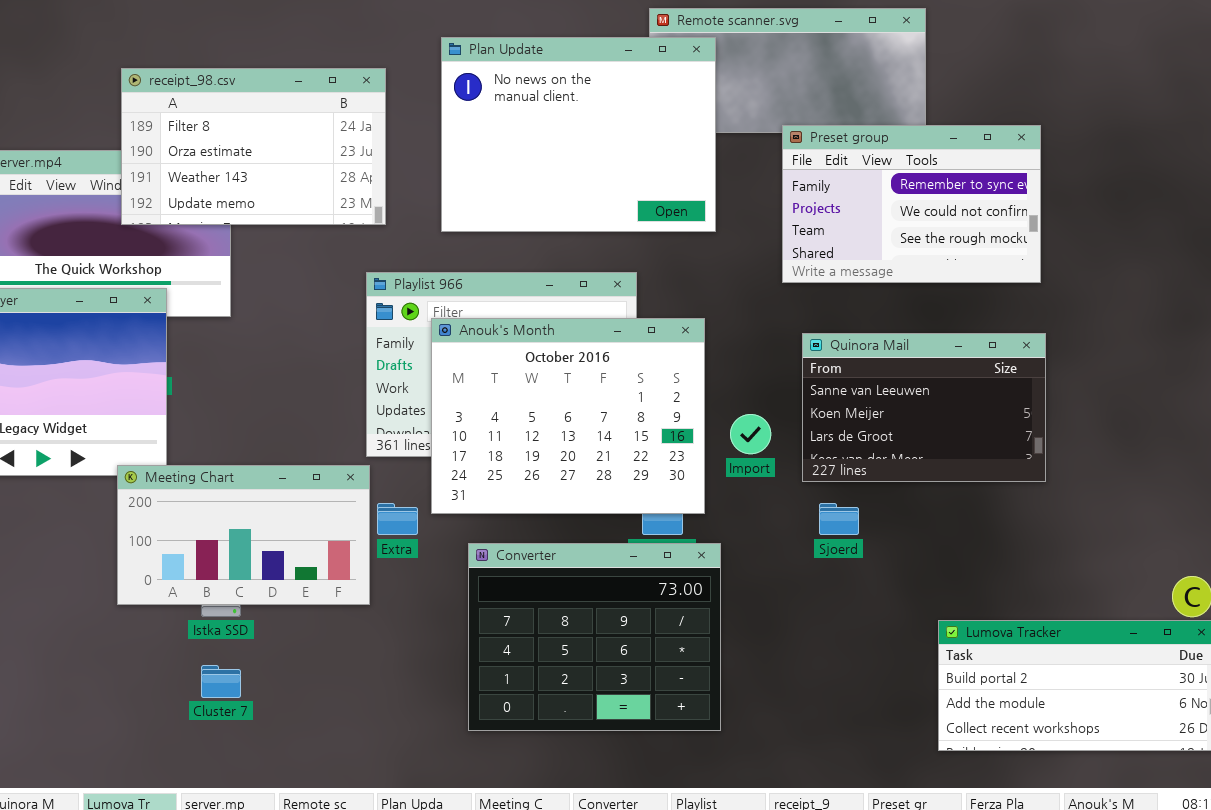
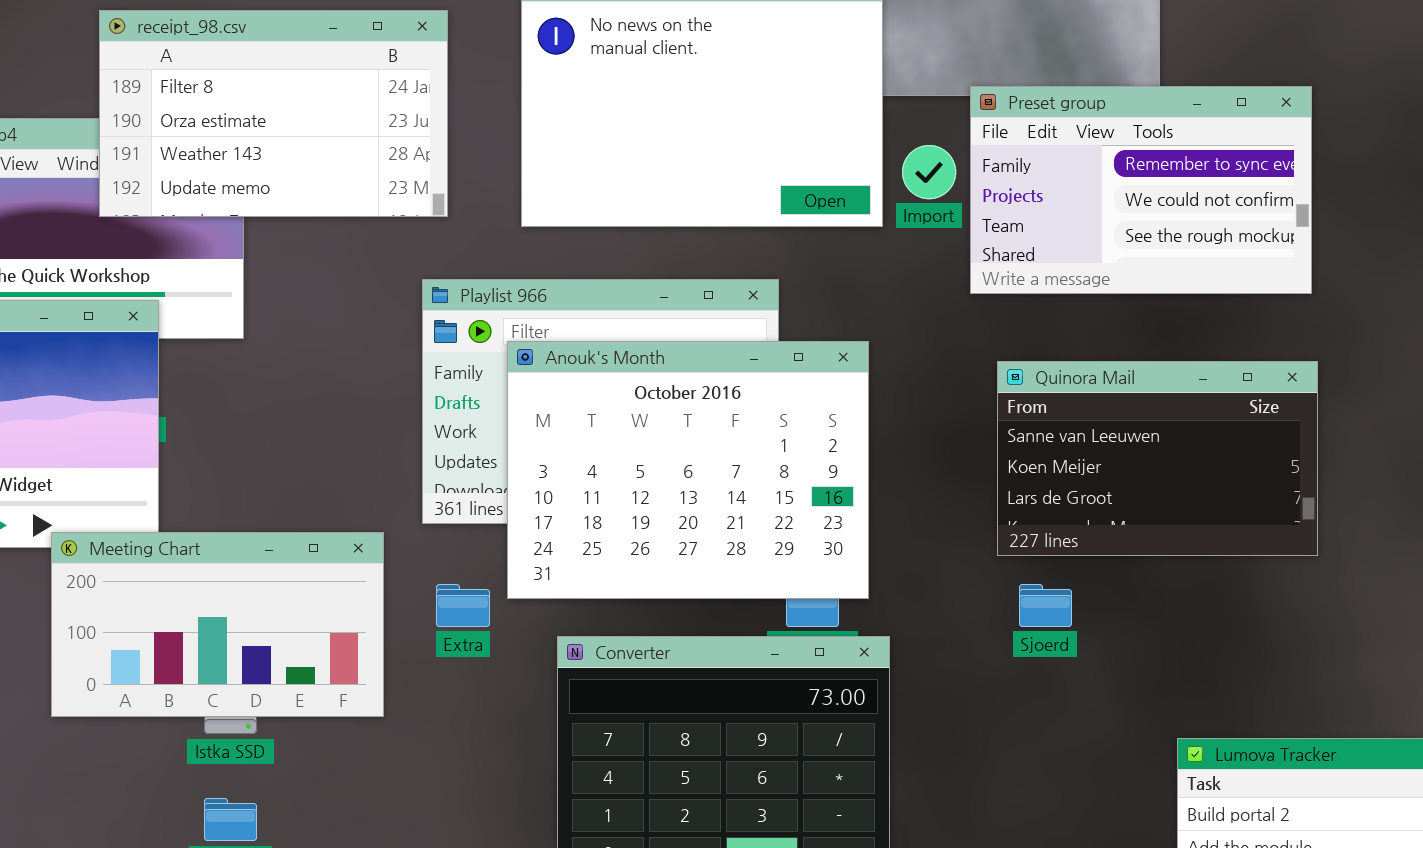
Import: [730,414,771,454] -> [902,145,956,199], moved
Meeting Chart: [117,465,370,605] -> [51,532,384,717], moved

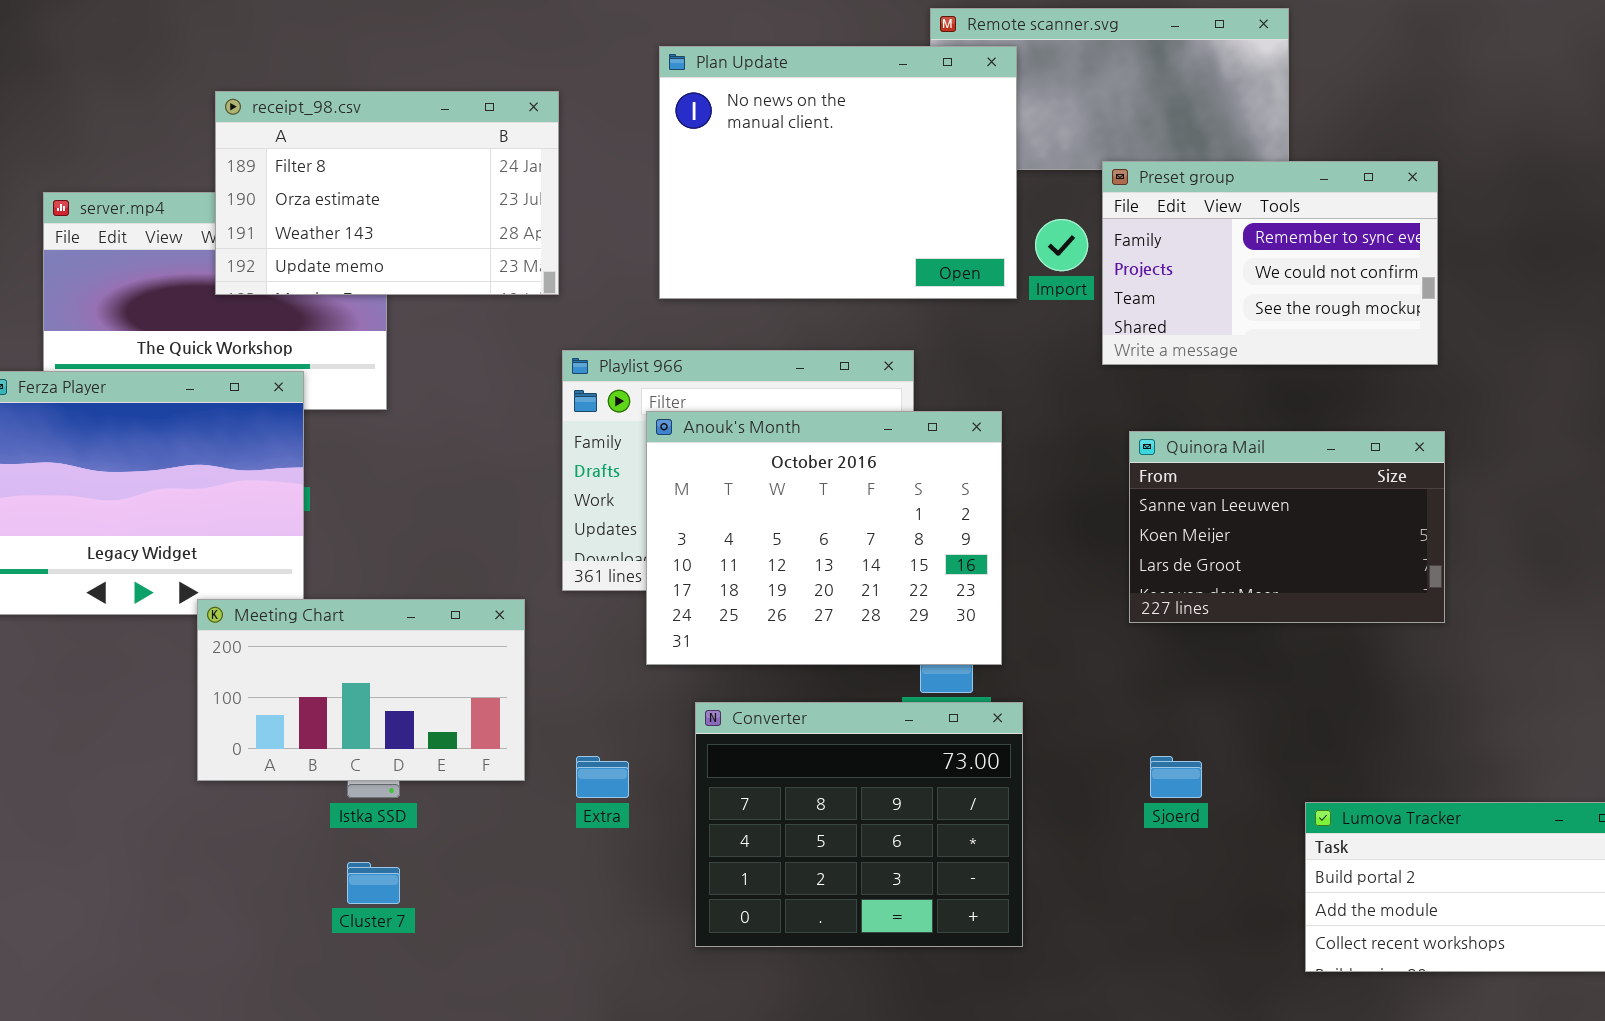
receipt_98.csv: [99,10,448,217] -> [215,91,559,295], moved
Extra: [436,584,490,627] -> [576,756,629,798], moved
Sjoerd: [1019,584,1072,627] -> [1150,756,1202,798], moved

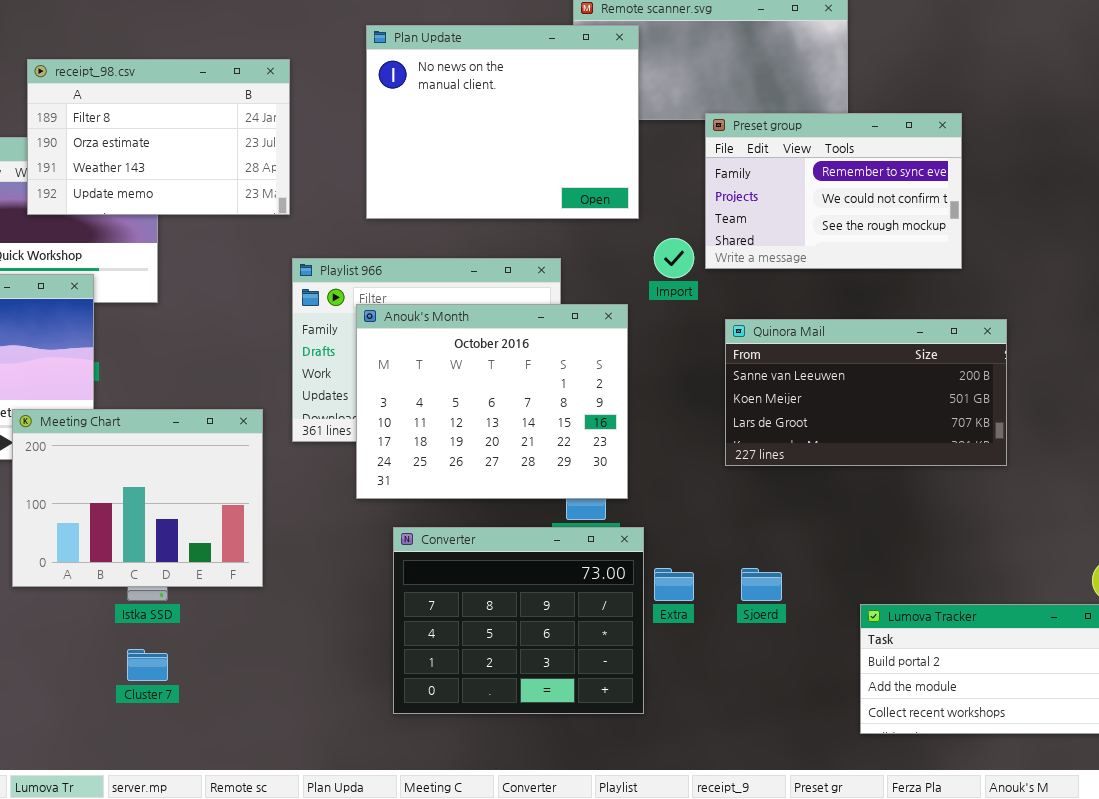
Import: [1035,219,1088,271] -> [654,238,694,278], moved
Quinora Mail: [1129,431,1445,623] -> [725,319,1007,466], resized
Meeting Chart: [197,599,525,781] -> [12,409,263,587], resized
Extra: [576,756,629,798] -> [654,568,694,601], moved

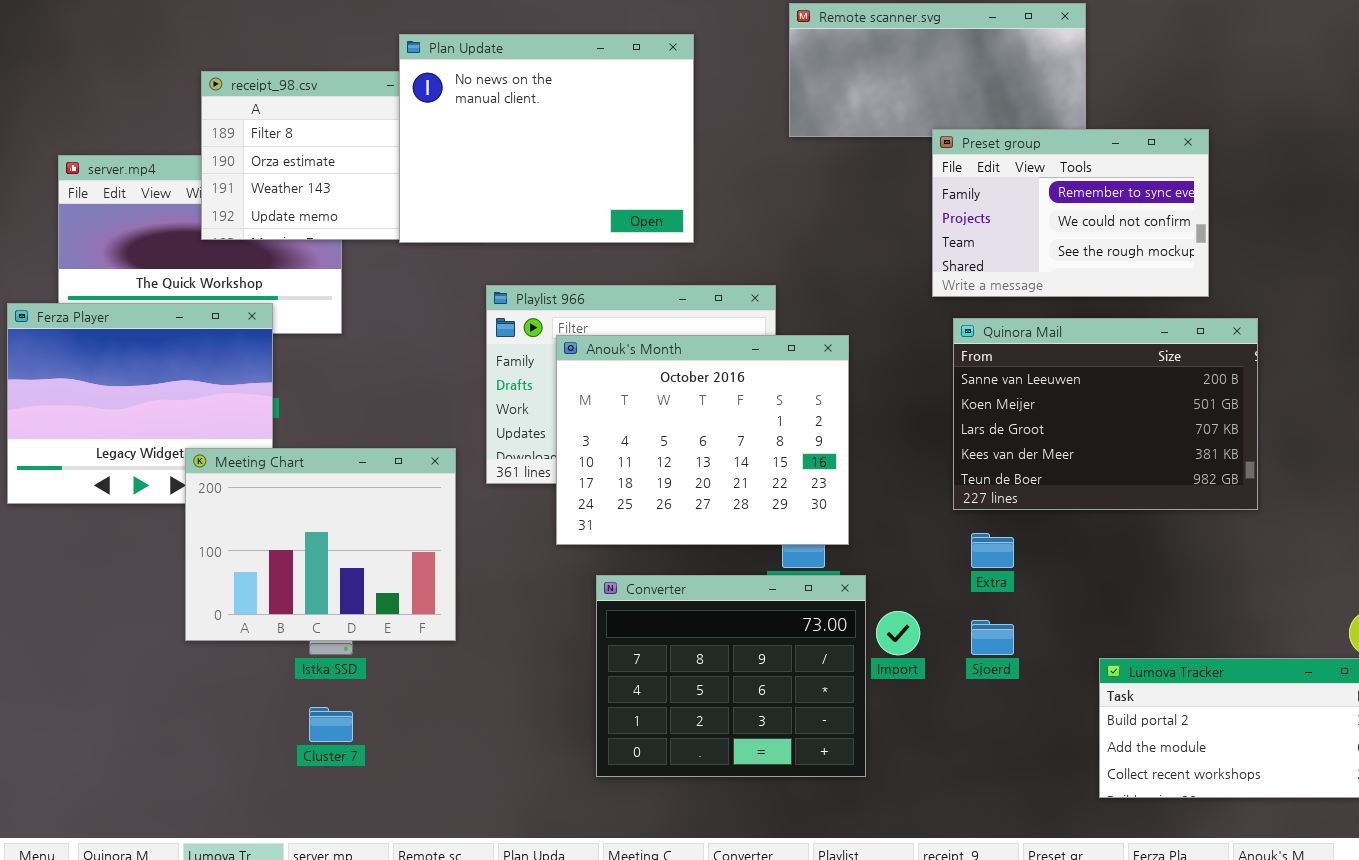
Plan Update: [366,25,639,219] -> [399,34,694,243], moved
Import: [654,238,694,278] -> [876,611,920,655], moved
Quinora Mail: [725,319,1007,466] -> [953,318,1258,510], resized
Extra: [654,568,694,601] -> [971,533,1014,568], moved

